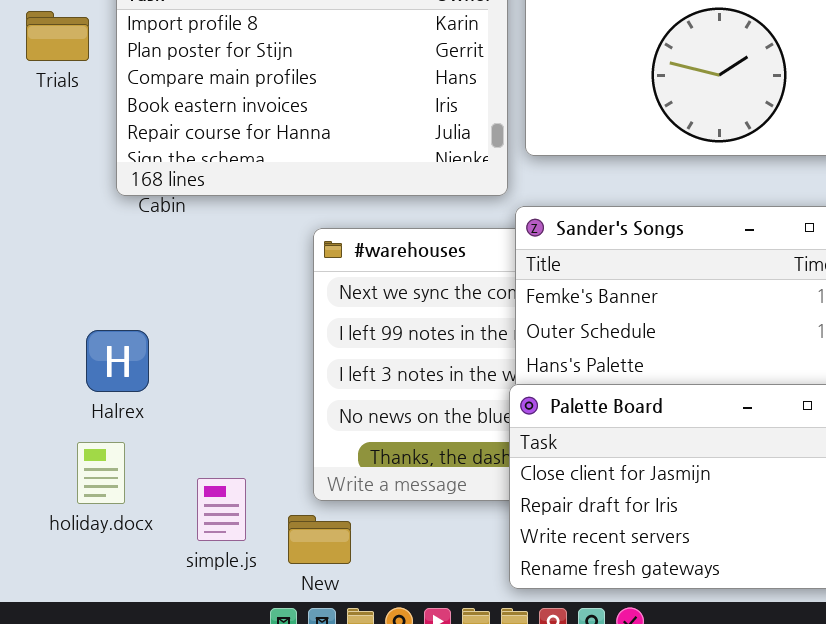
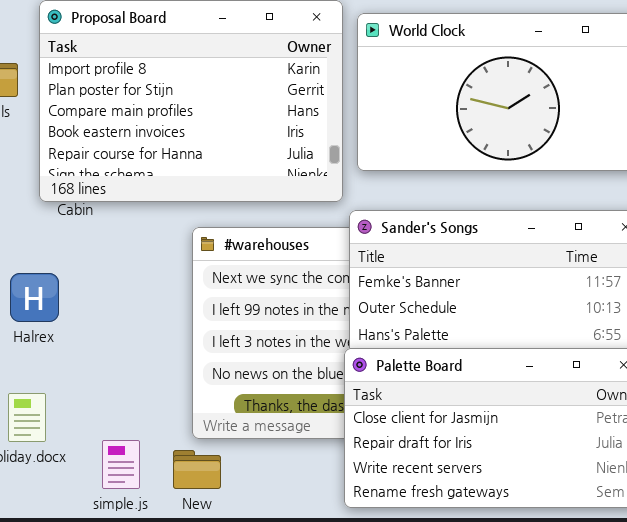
Halrex: [86,330,149,392] -> [10,273,59,322], moved
simple.js: [197,478,246,541] -> [102,440,140,489], moved

